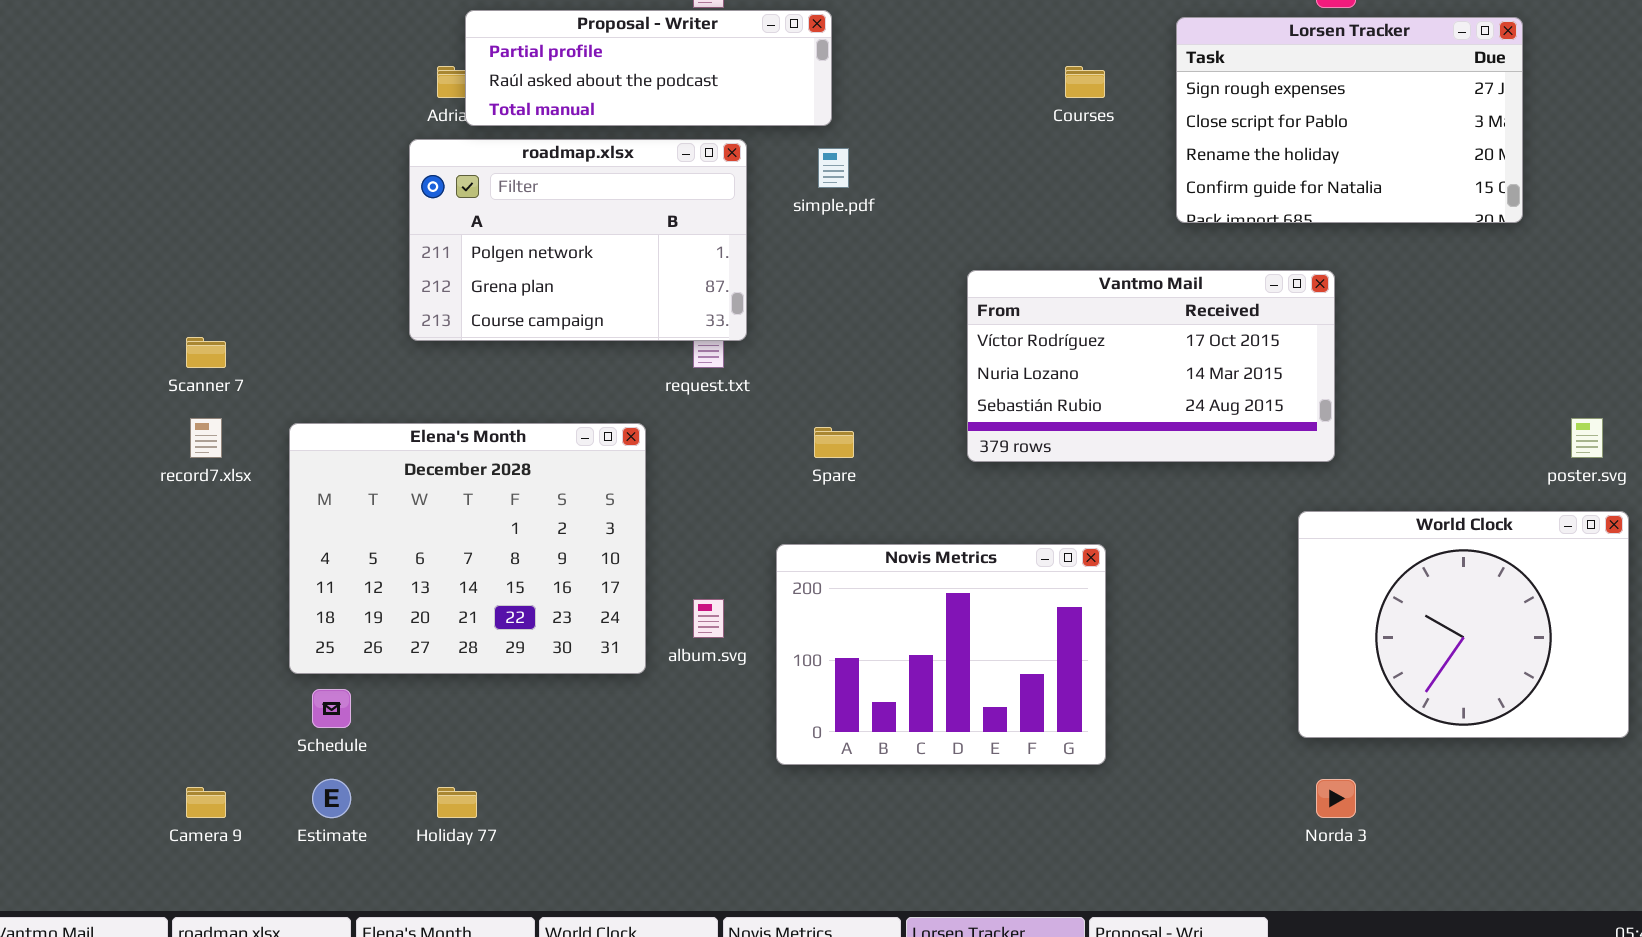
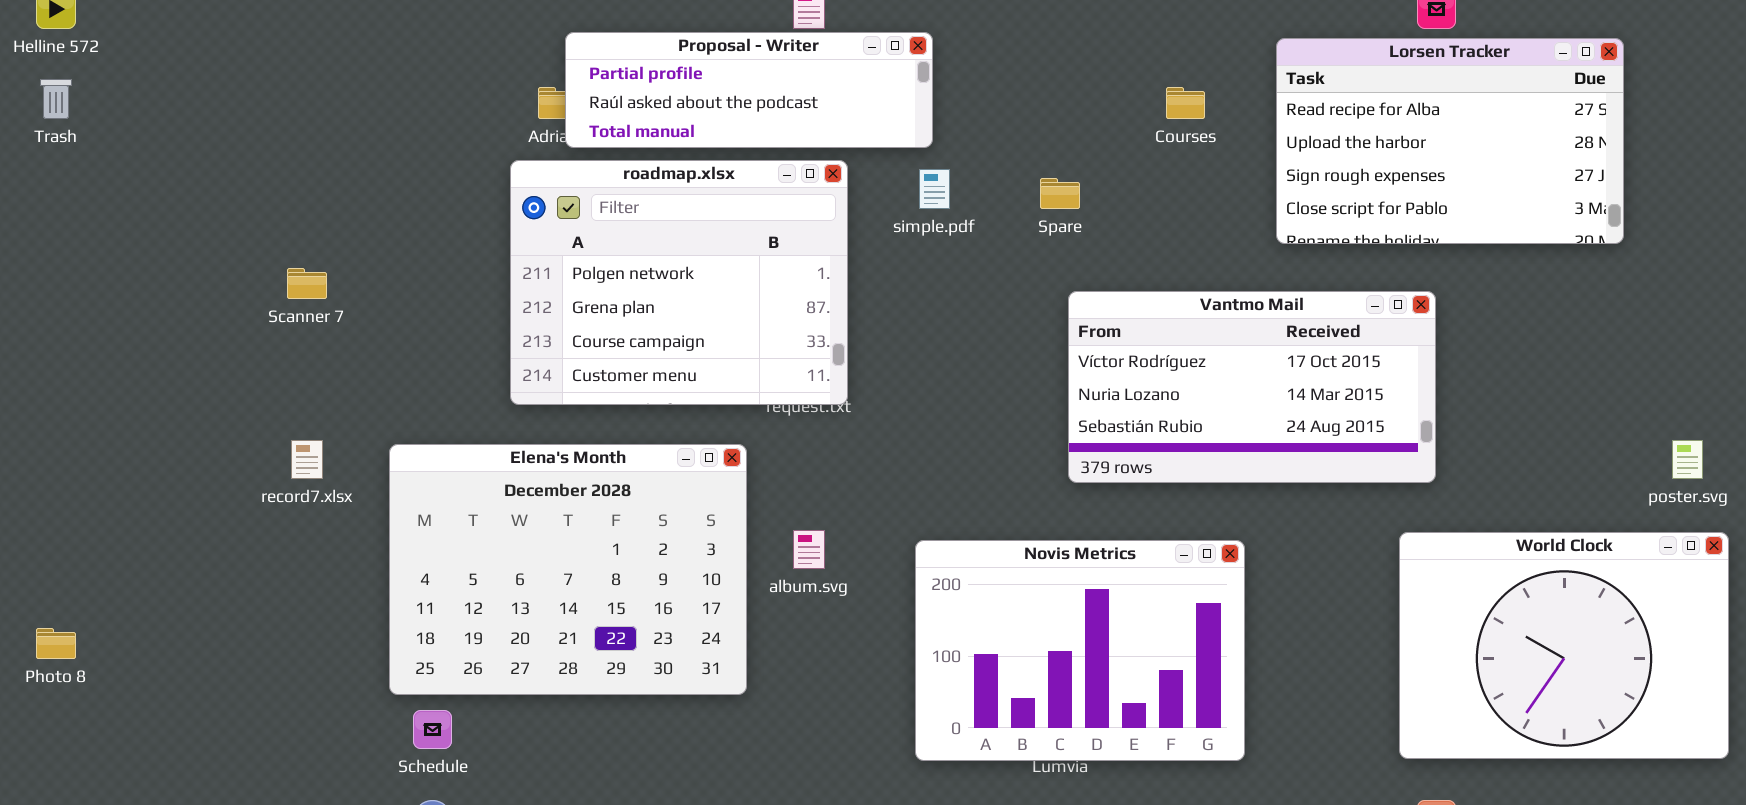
Lorsen Tracker: [1176,17,1523,223] -> [1276,38,1624,244], scrolled up 2 rows
roadmap.xlsx: [409,139,747,341] -> [510,160,848,405], resized
Scanner 7: [186,337,226,368] -> [287,268,327,299], moved
Spare: [814,427,854,458] -> [1040,178,1080,209], moved
Novis Metrics: [776,544,1106,765] -> [915,540,1245,761], moved
album.svg: [693,599,724,638] -> [793,530,825,569], moved

